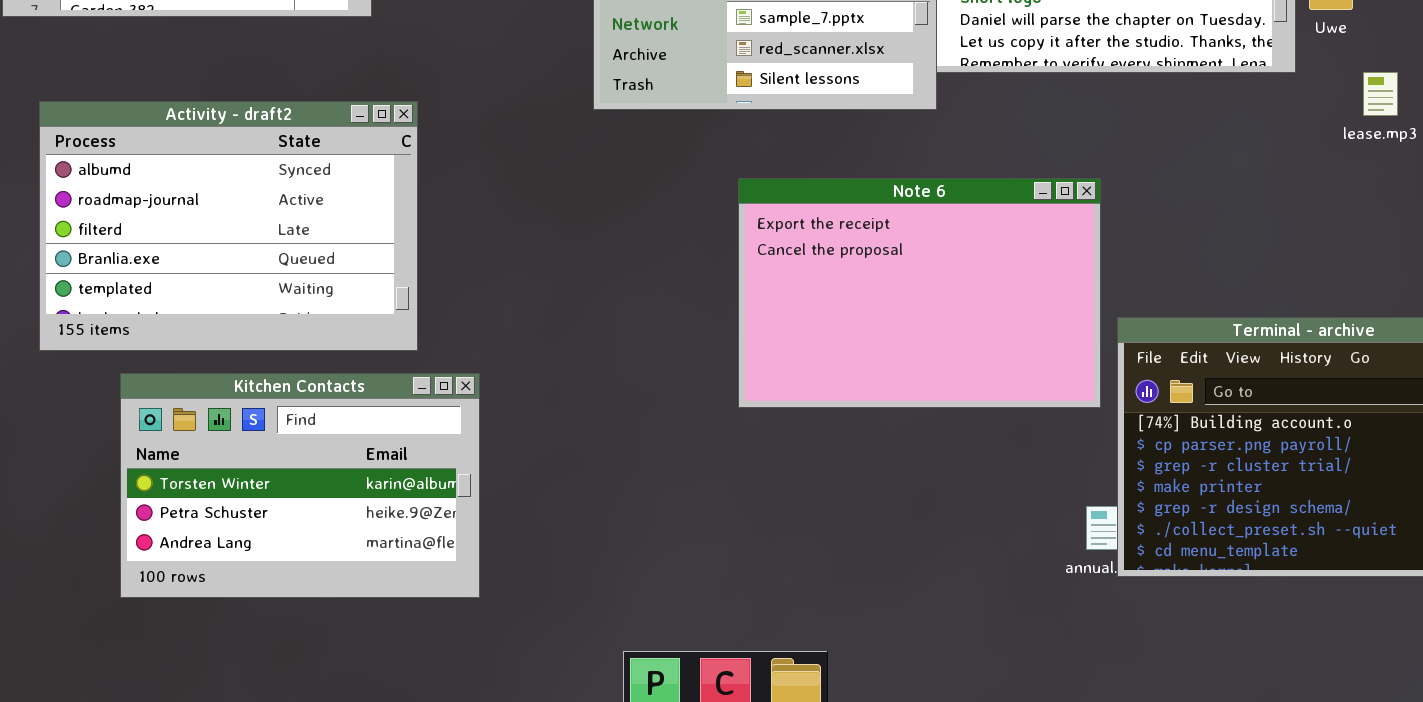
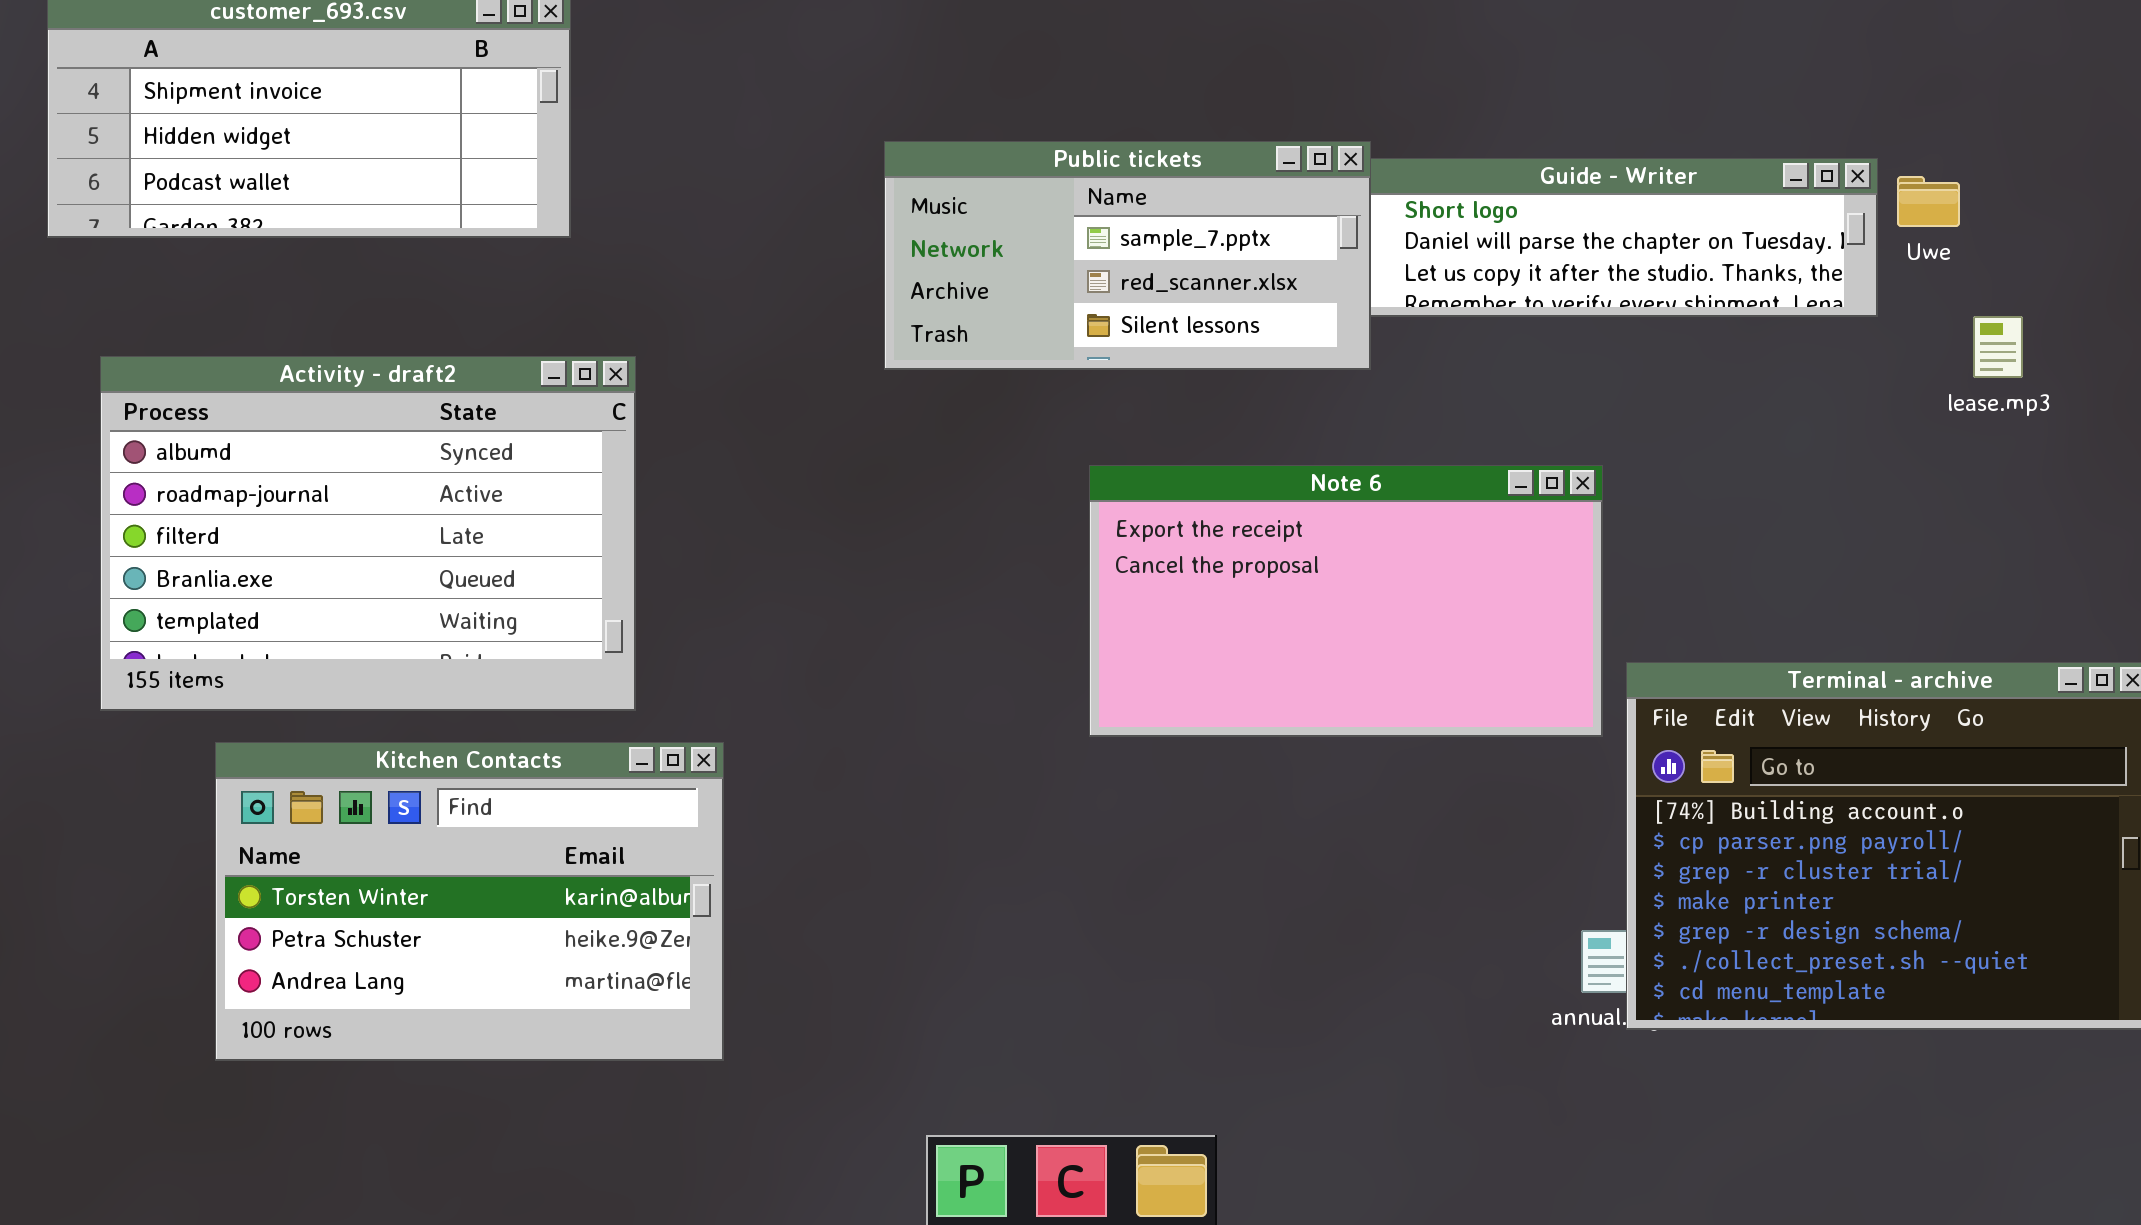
Note 6: [738,178,1101,408] -> [1089,465,1603,737], resized

